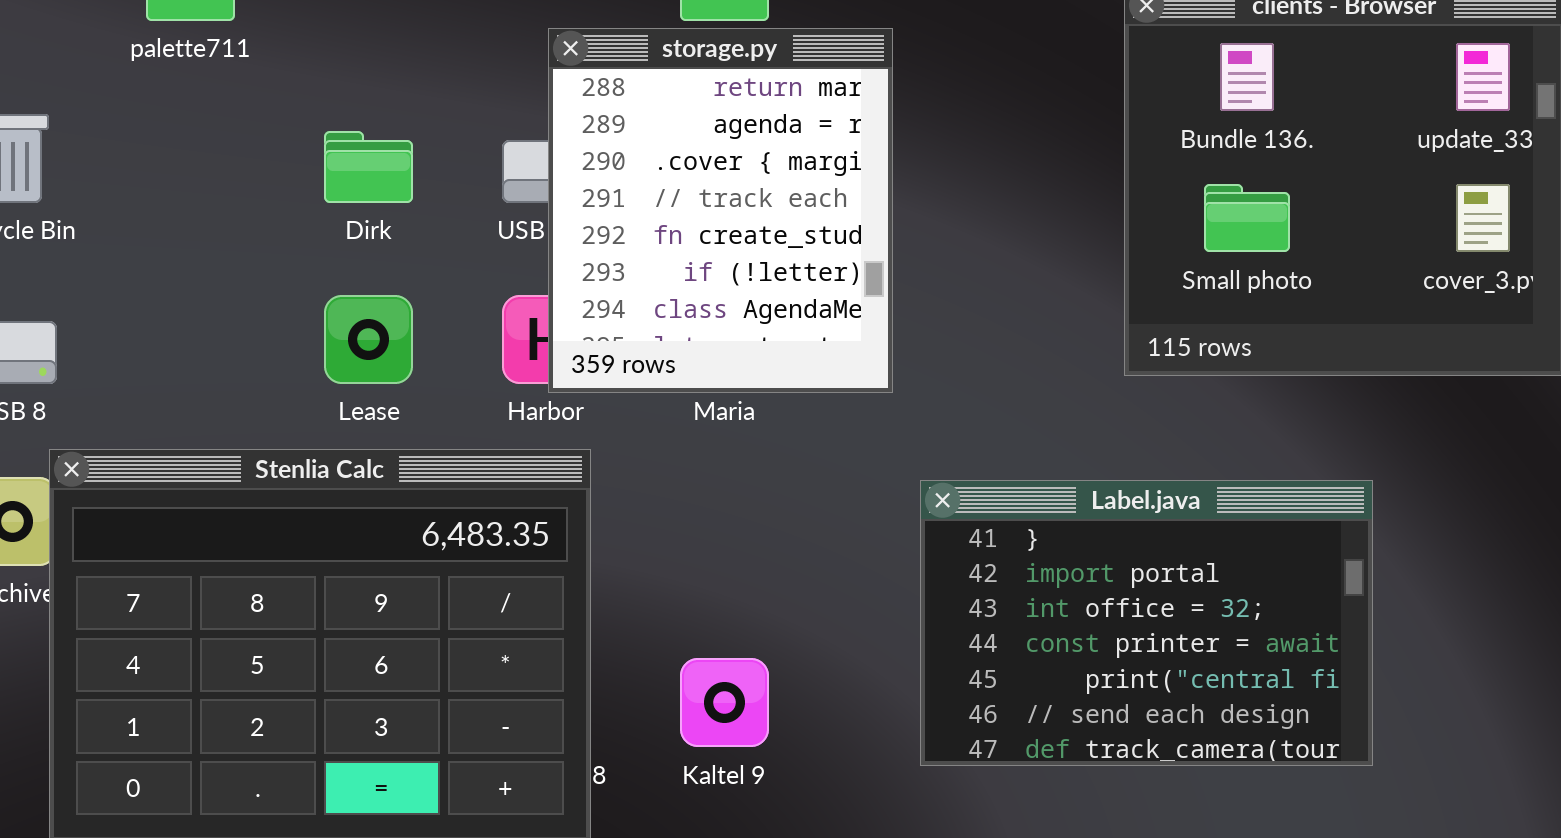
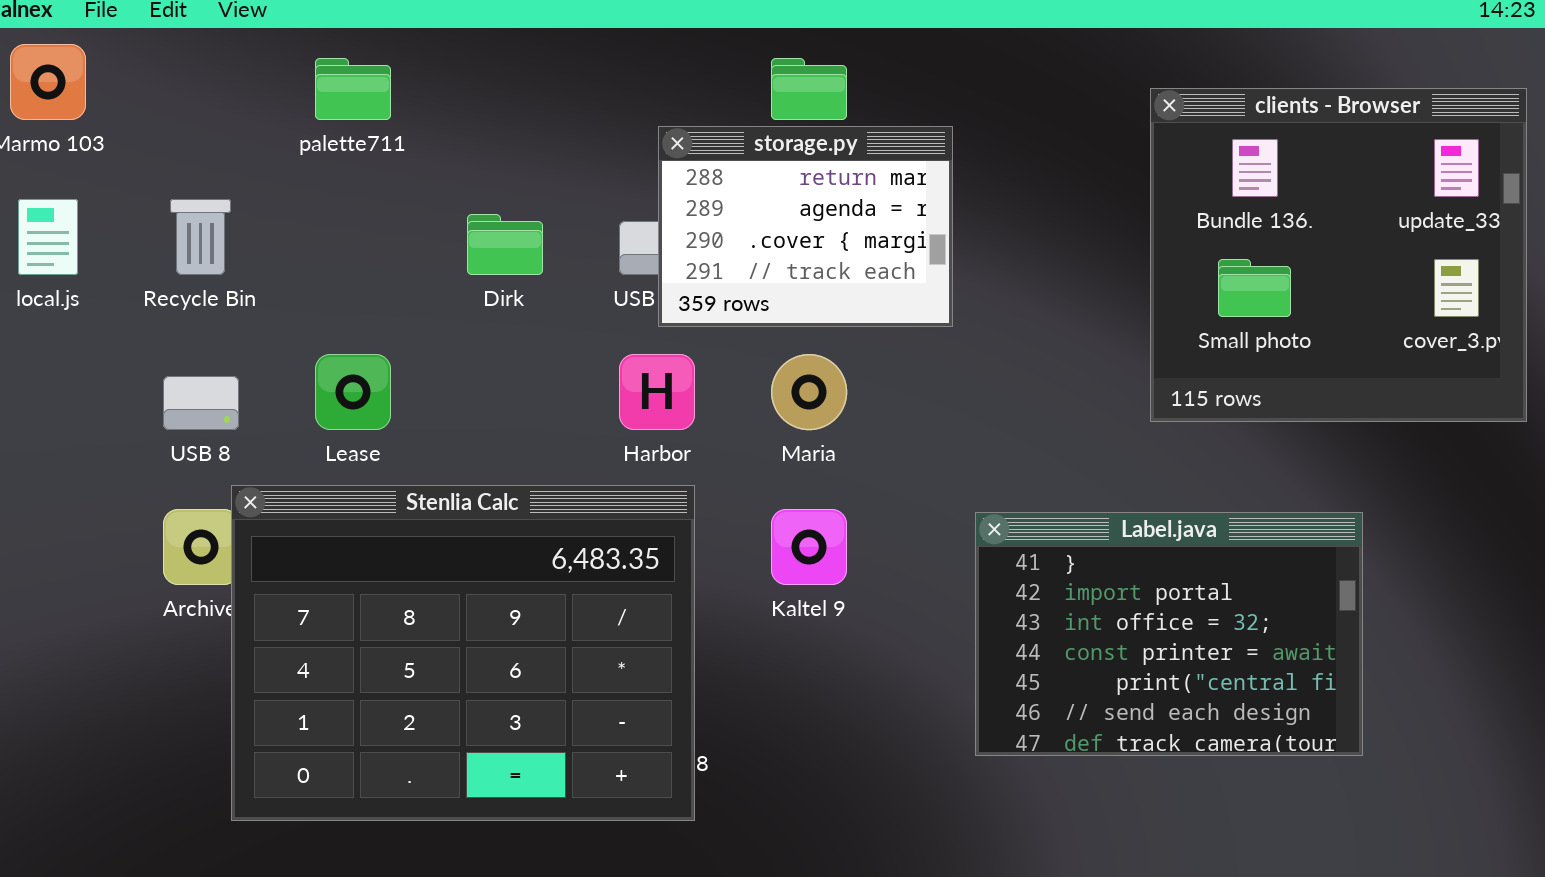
storage.py: [548,28,893,393] -> [658,126,953,327], resized
Lease: [324,295,413,384] -> [315,354,391,430], moved
Kaltel 9: [680,658,769,747] -> [771,509,847,585], moved

